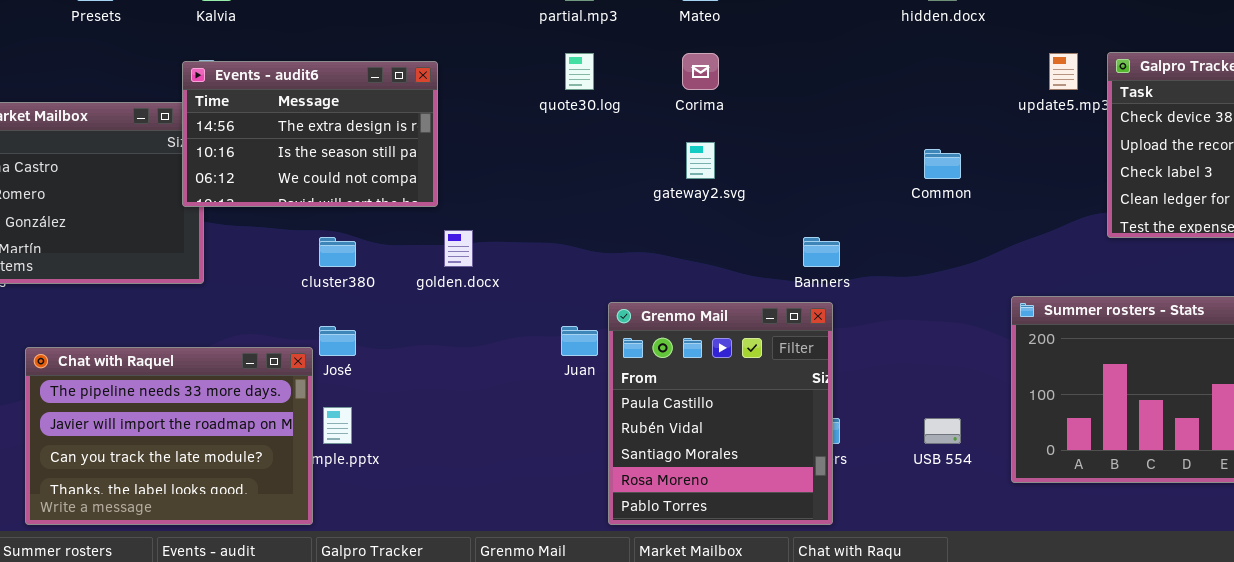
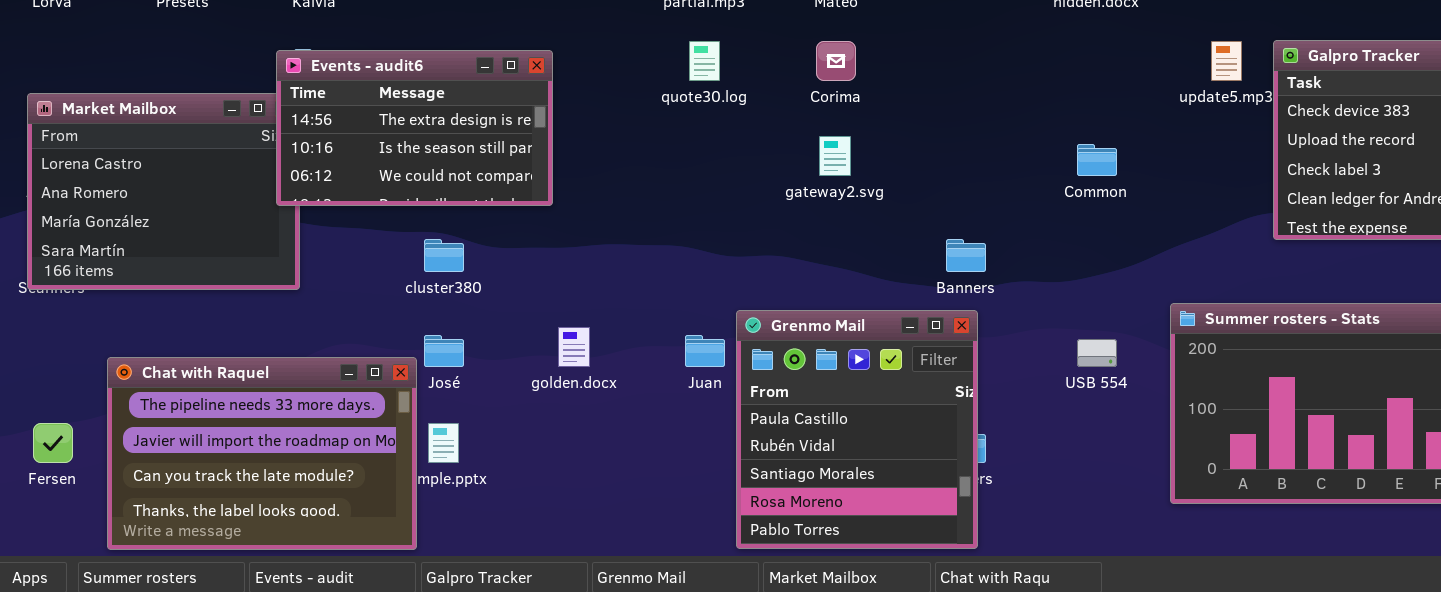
golden.docx: [444,230,473,267] -> [558,327,590,367], moved
USB 554: [924,418,961,444] -> [1077,339,1117,367], moved

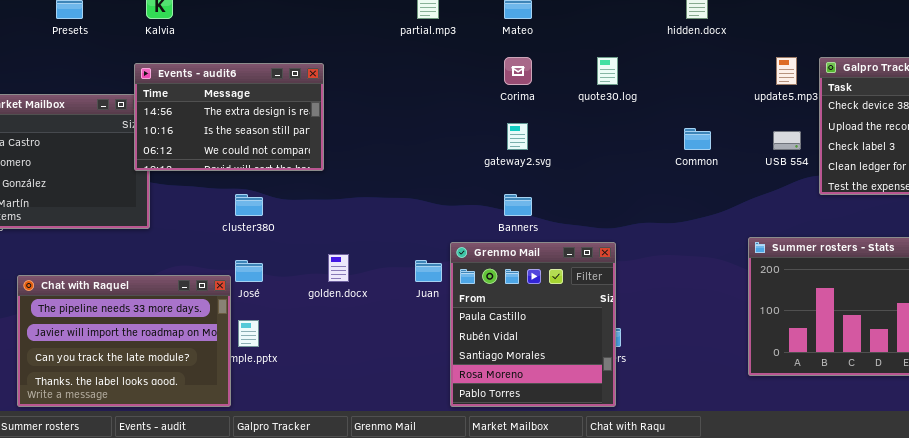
quote30.log: [689,41,720,81] -> [597,57,618,85], moved
Banners: [946,239,986,272] -> [504,194,532,216], moved
USB 554: [1077,339,1117,367] -> [773,131,801,150], moved

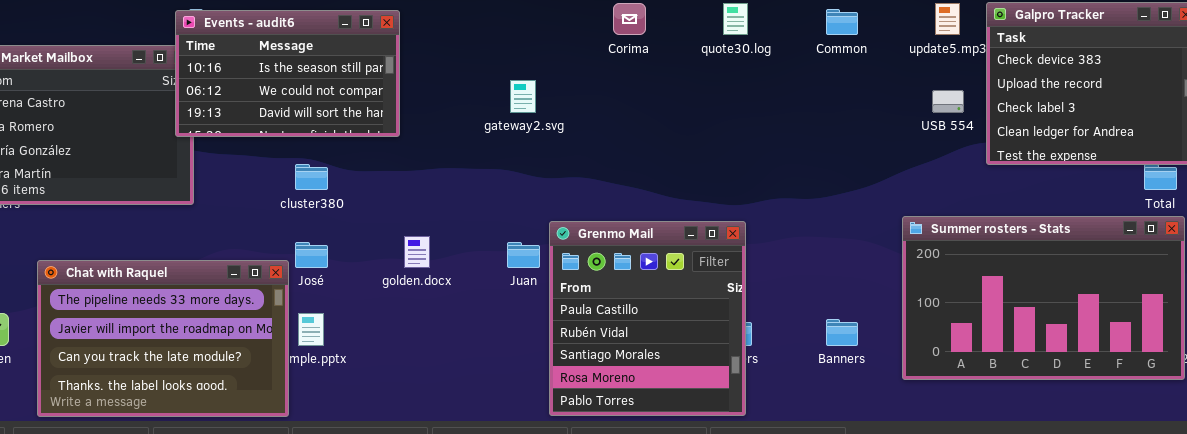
Events - audit6: [134,63,324,171] -> [175,10,400,137], scrolled down 1 row
gateway2.svg: [507,123,528,150] -> [510,80,536,113], moved
Common: [684,128,711,150] -> [826,9,858,35], moved
Banners: [504,194,532,216] -> [826,319,858,346], moved

